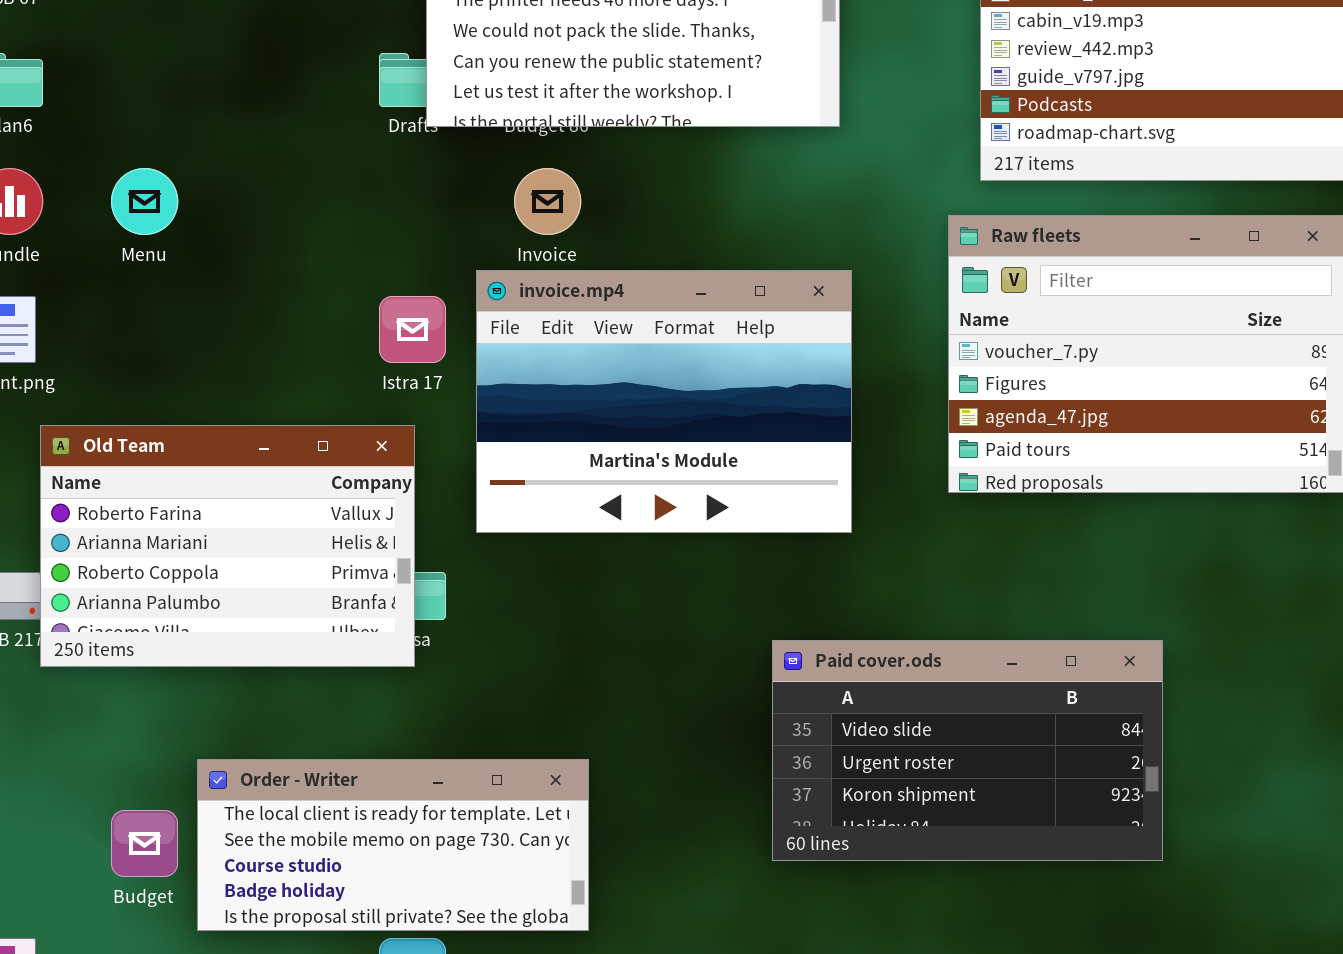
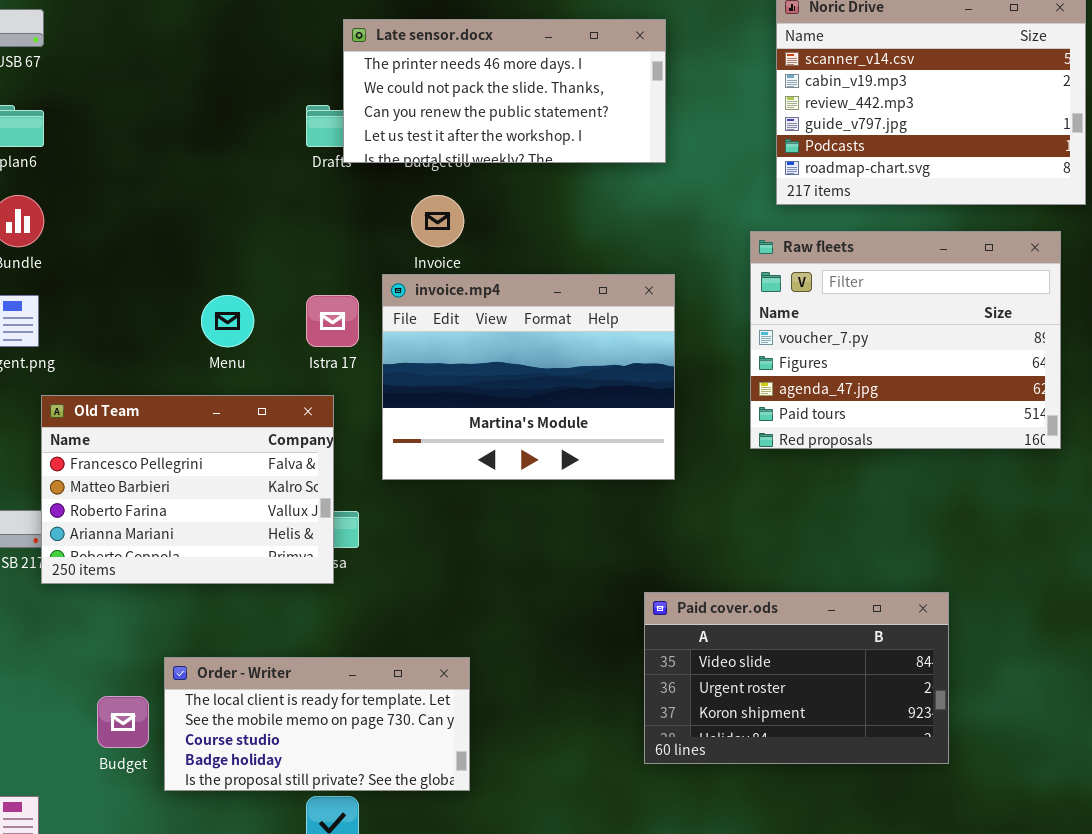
Menu: [111,168,178,235] -> [201,295,254,347], moved
Old Team: [40,425,415,667] -> [41,395,334,584], scrolled up 2 rows
Paid cover.ods: [772,640,1163,861] -> [644,592,949,764], moved

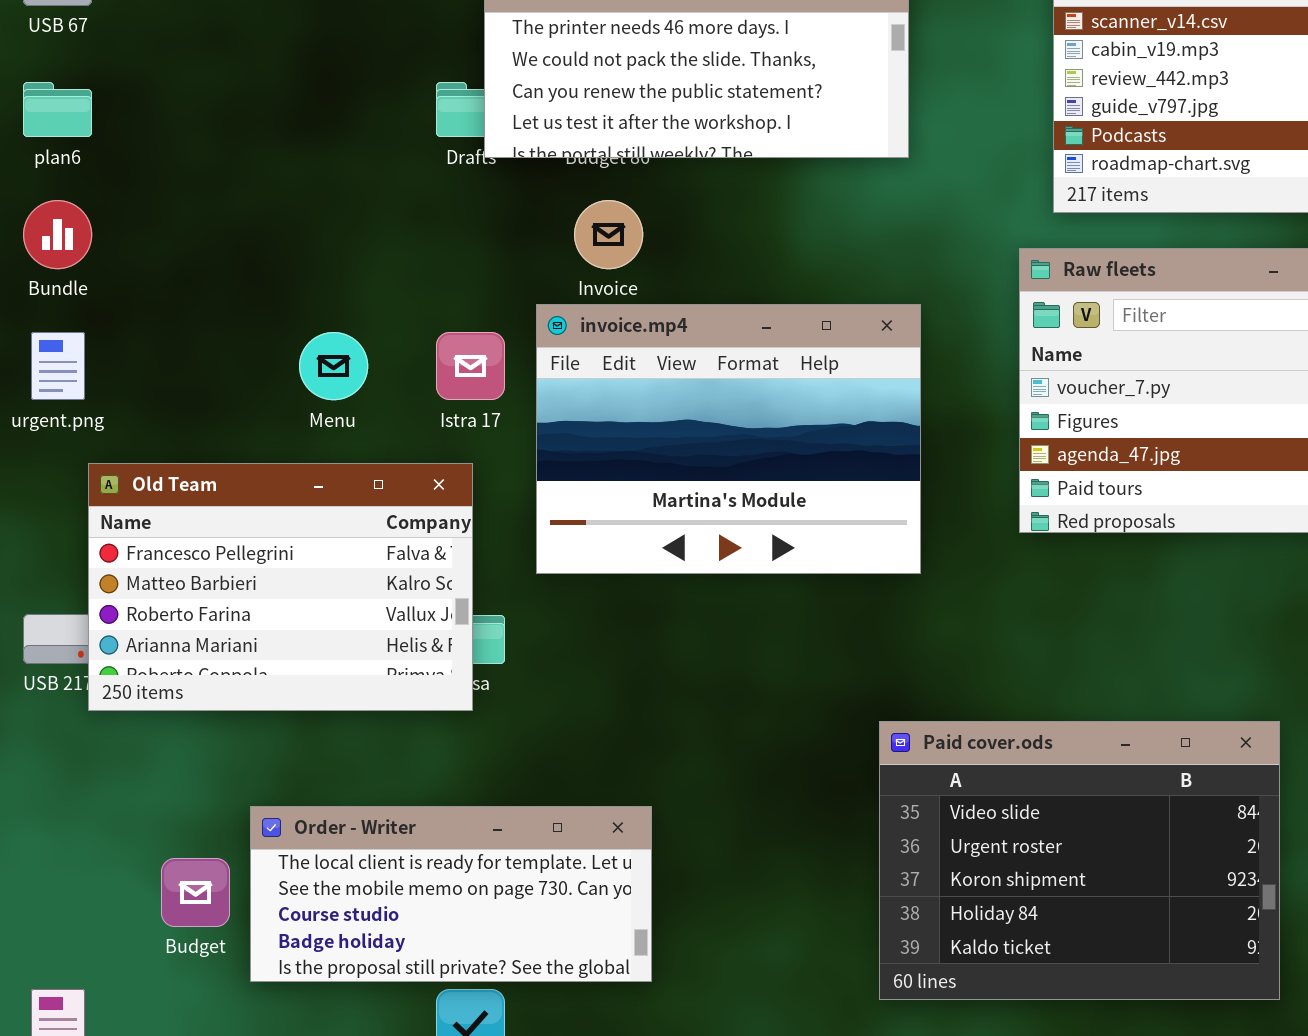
Paid cover.ods: [644,592,949,764] -> [879,721,1280,1000], resized

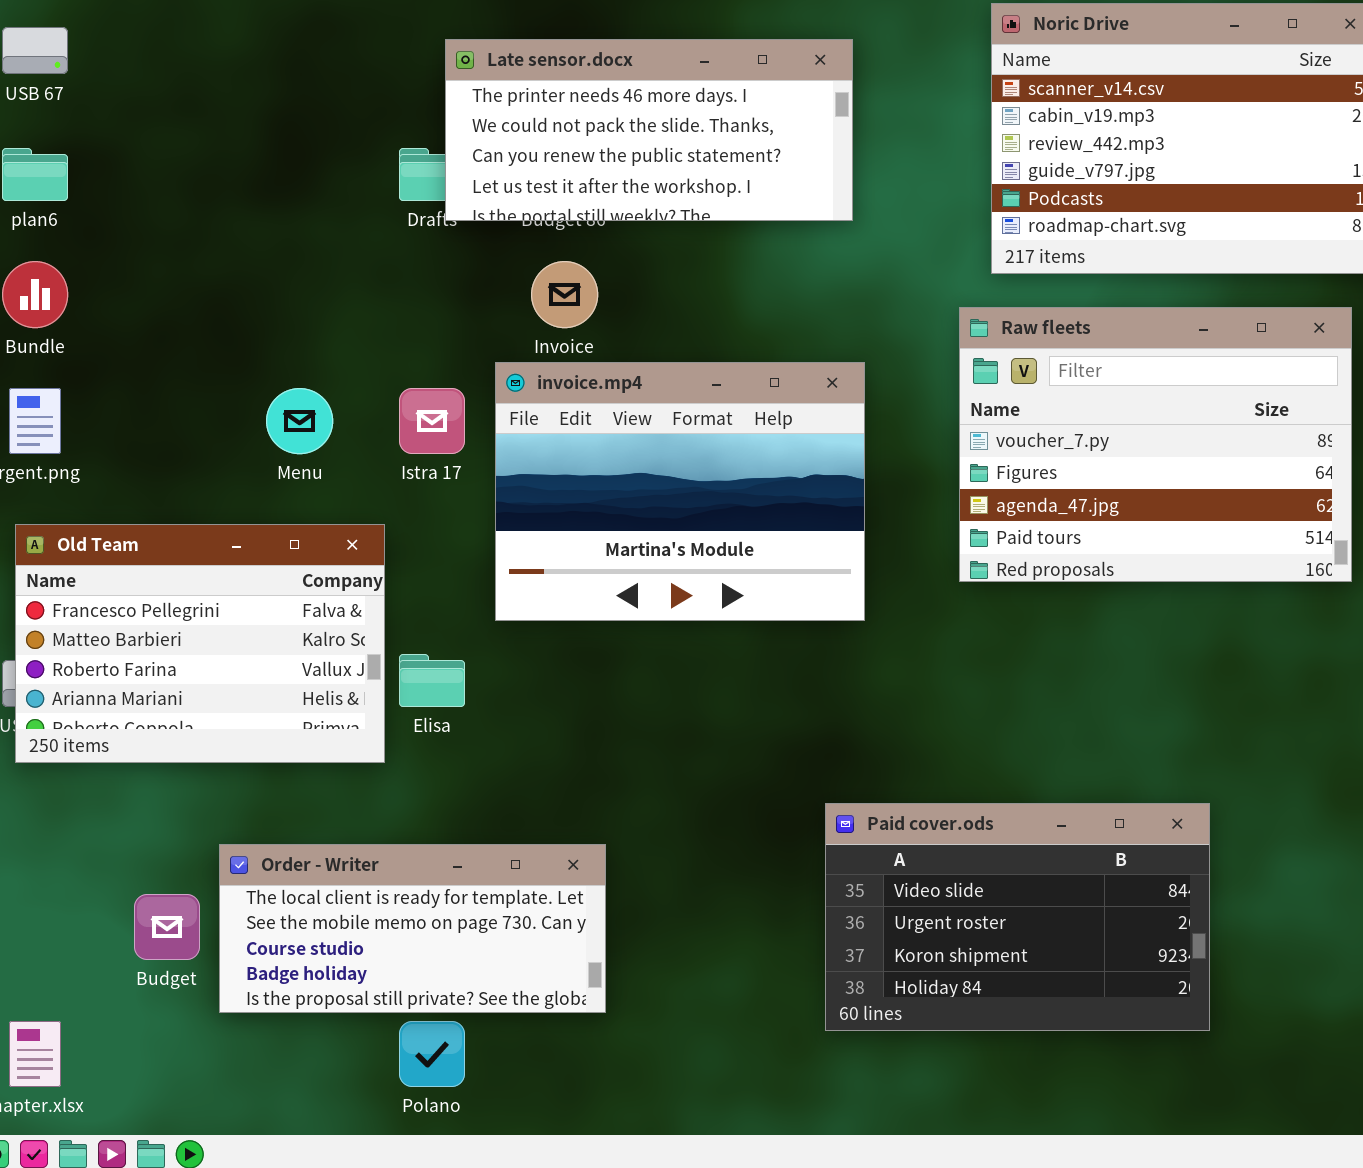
Old Team: [88,463,473,711] -> [15,524,385,763], moved
Paid cover.ods: [879,721,1280,1000] -> [825,803,1210,1031], resized

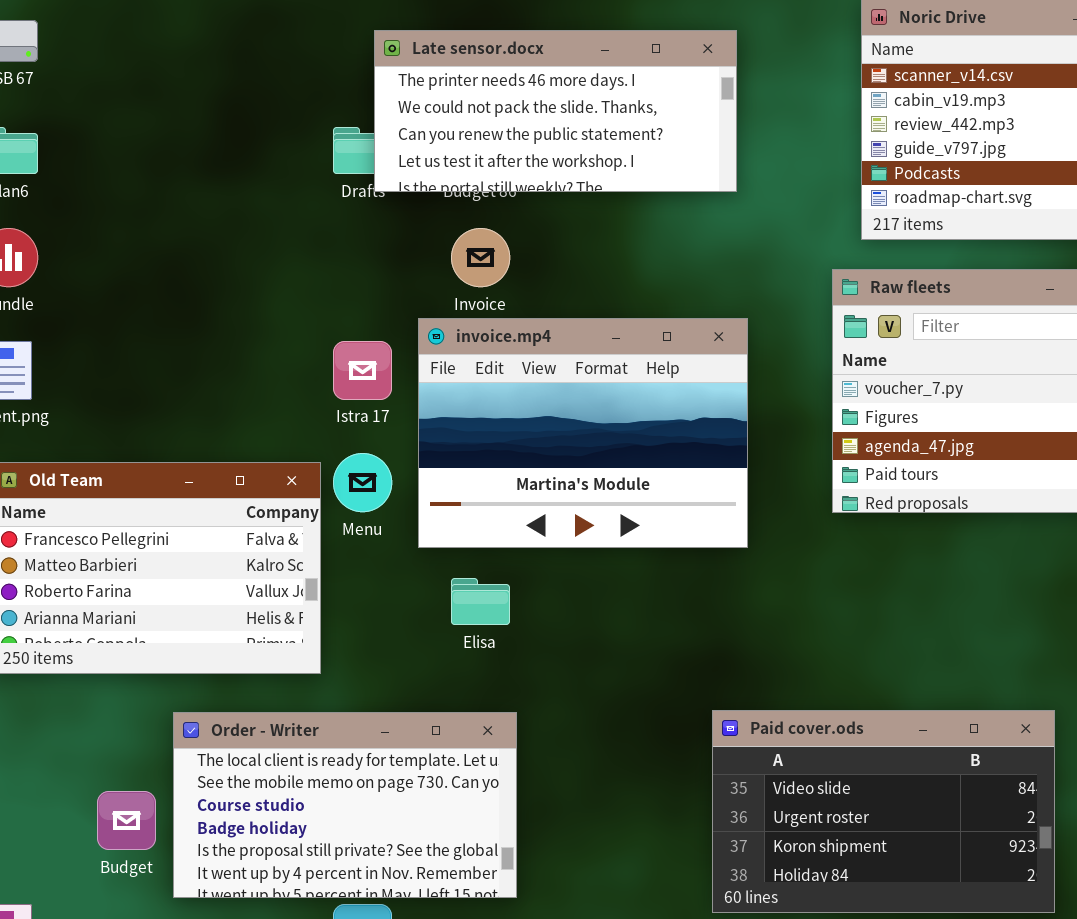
Menu: [266,388,333,454] -> [333,453,392,512], moved
Elisa: [399,654,465,707] -> [451,578,510,625], moved
Order - Writer: [219,844,606,1013] -> [173,712,517,898], resized

